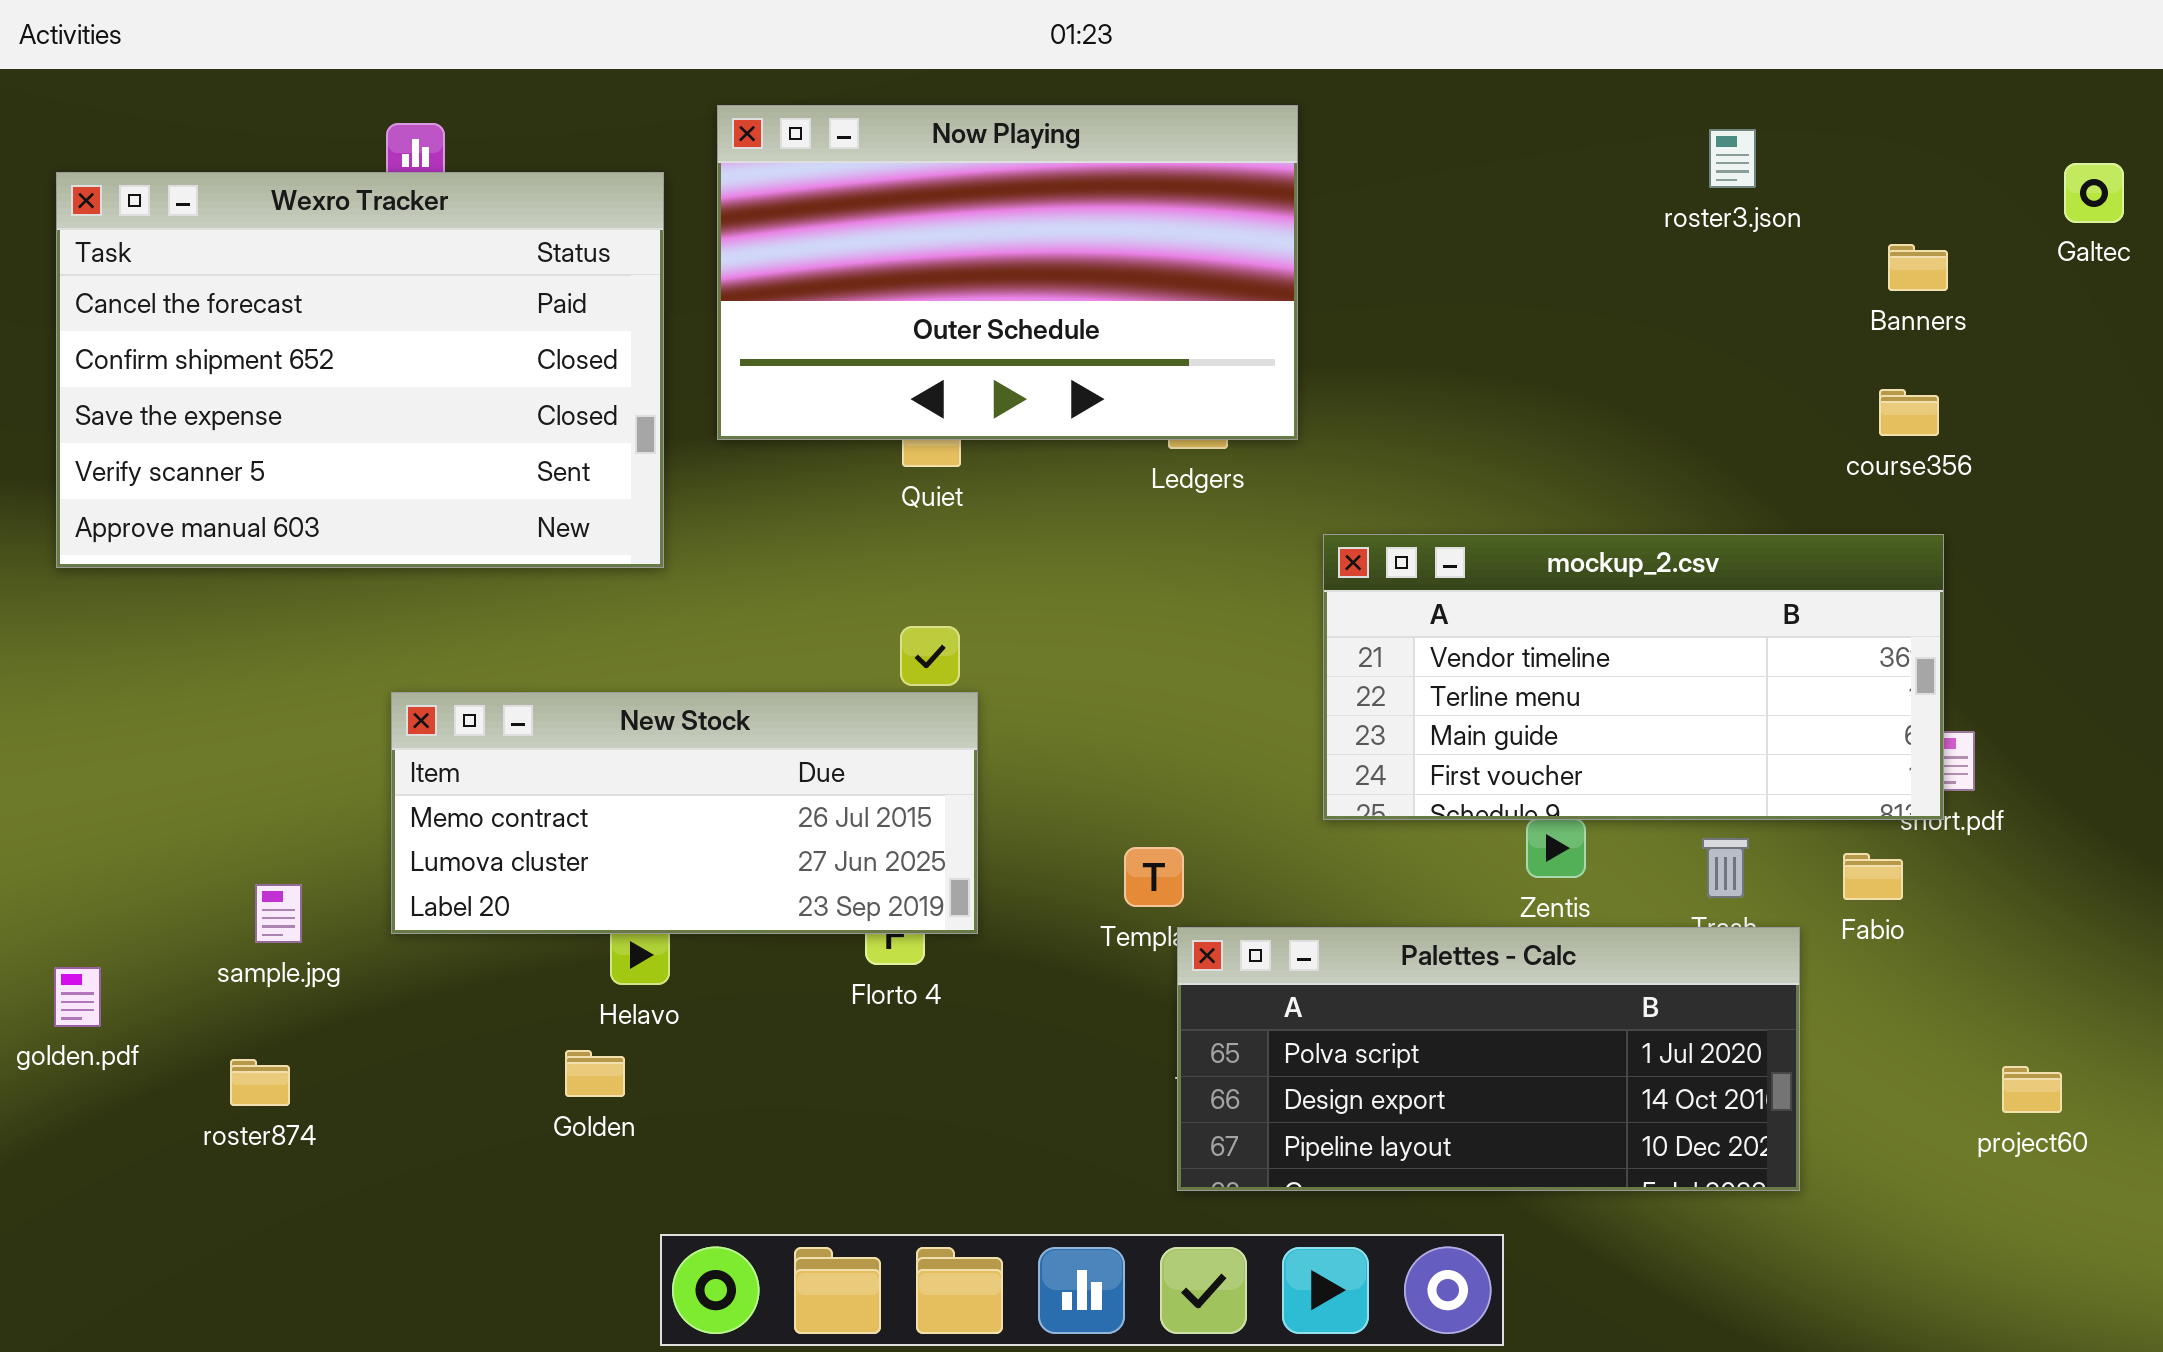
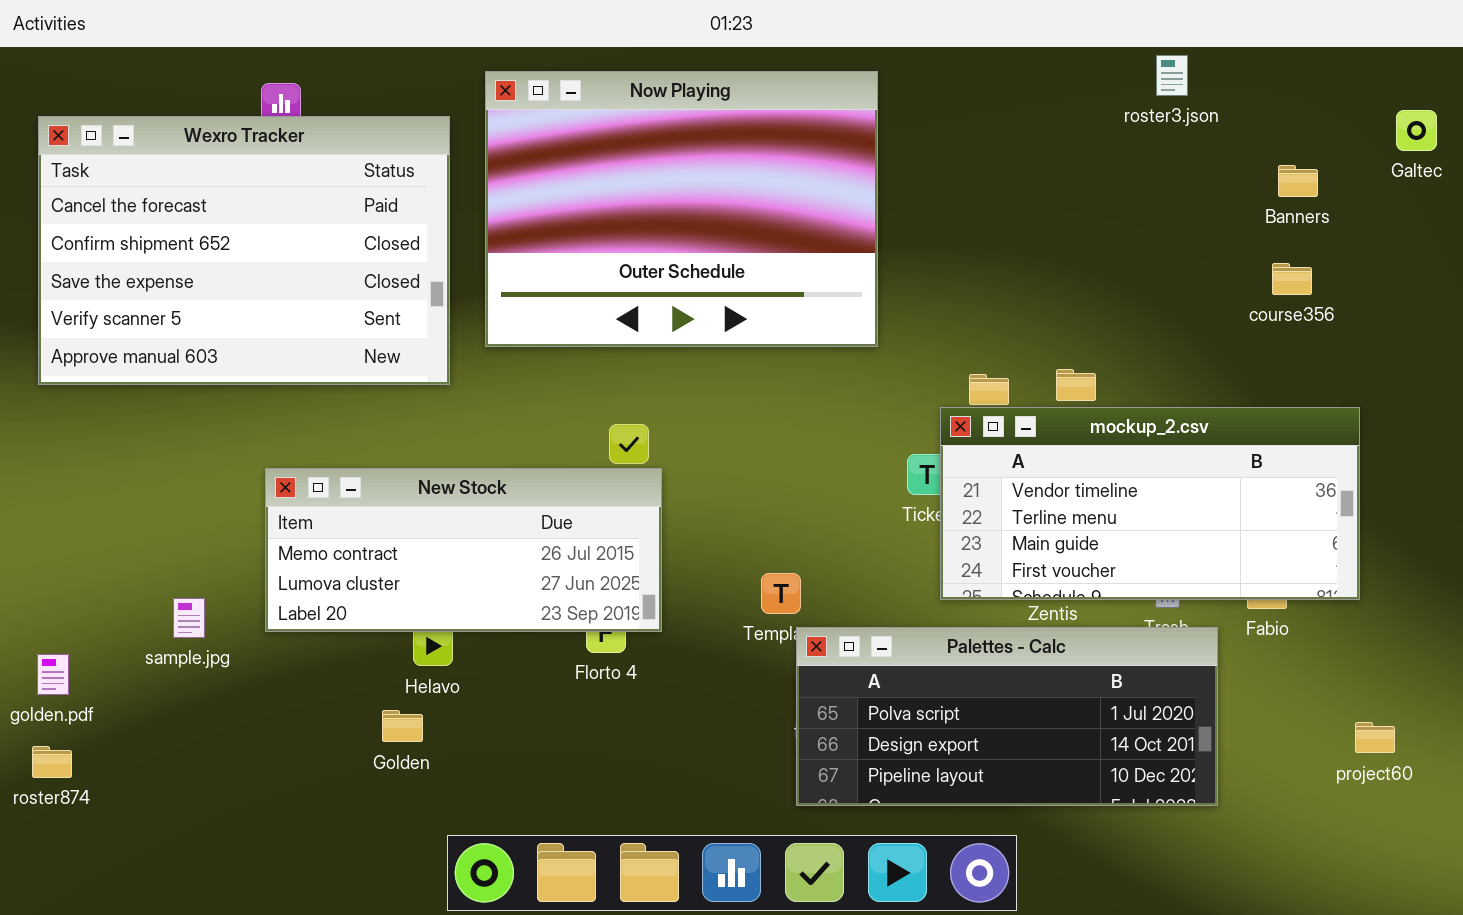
Now Playing: [717,105,1298,440] -> [485,71,878,347], resized
roster3.json: [1709,129,1756,188] -> [1156,55,1188,96], moved
mockup_2.csv: [1323,534,1944,820] -> [940,407,1360,600], moved
roster874: [230,1059,290,1106] -> [32,746,72,778], moved

